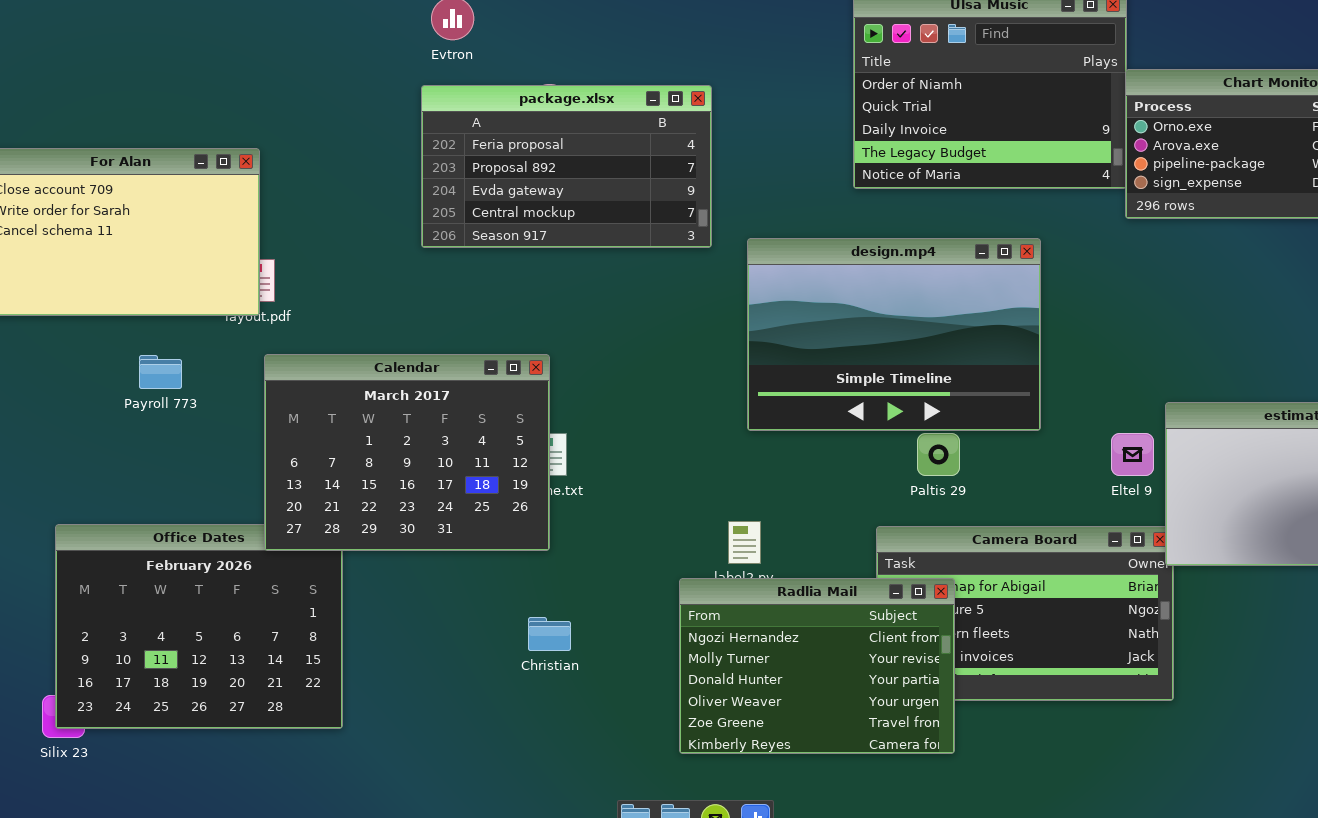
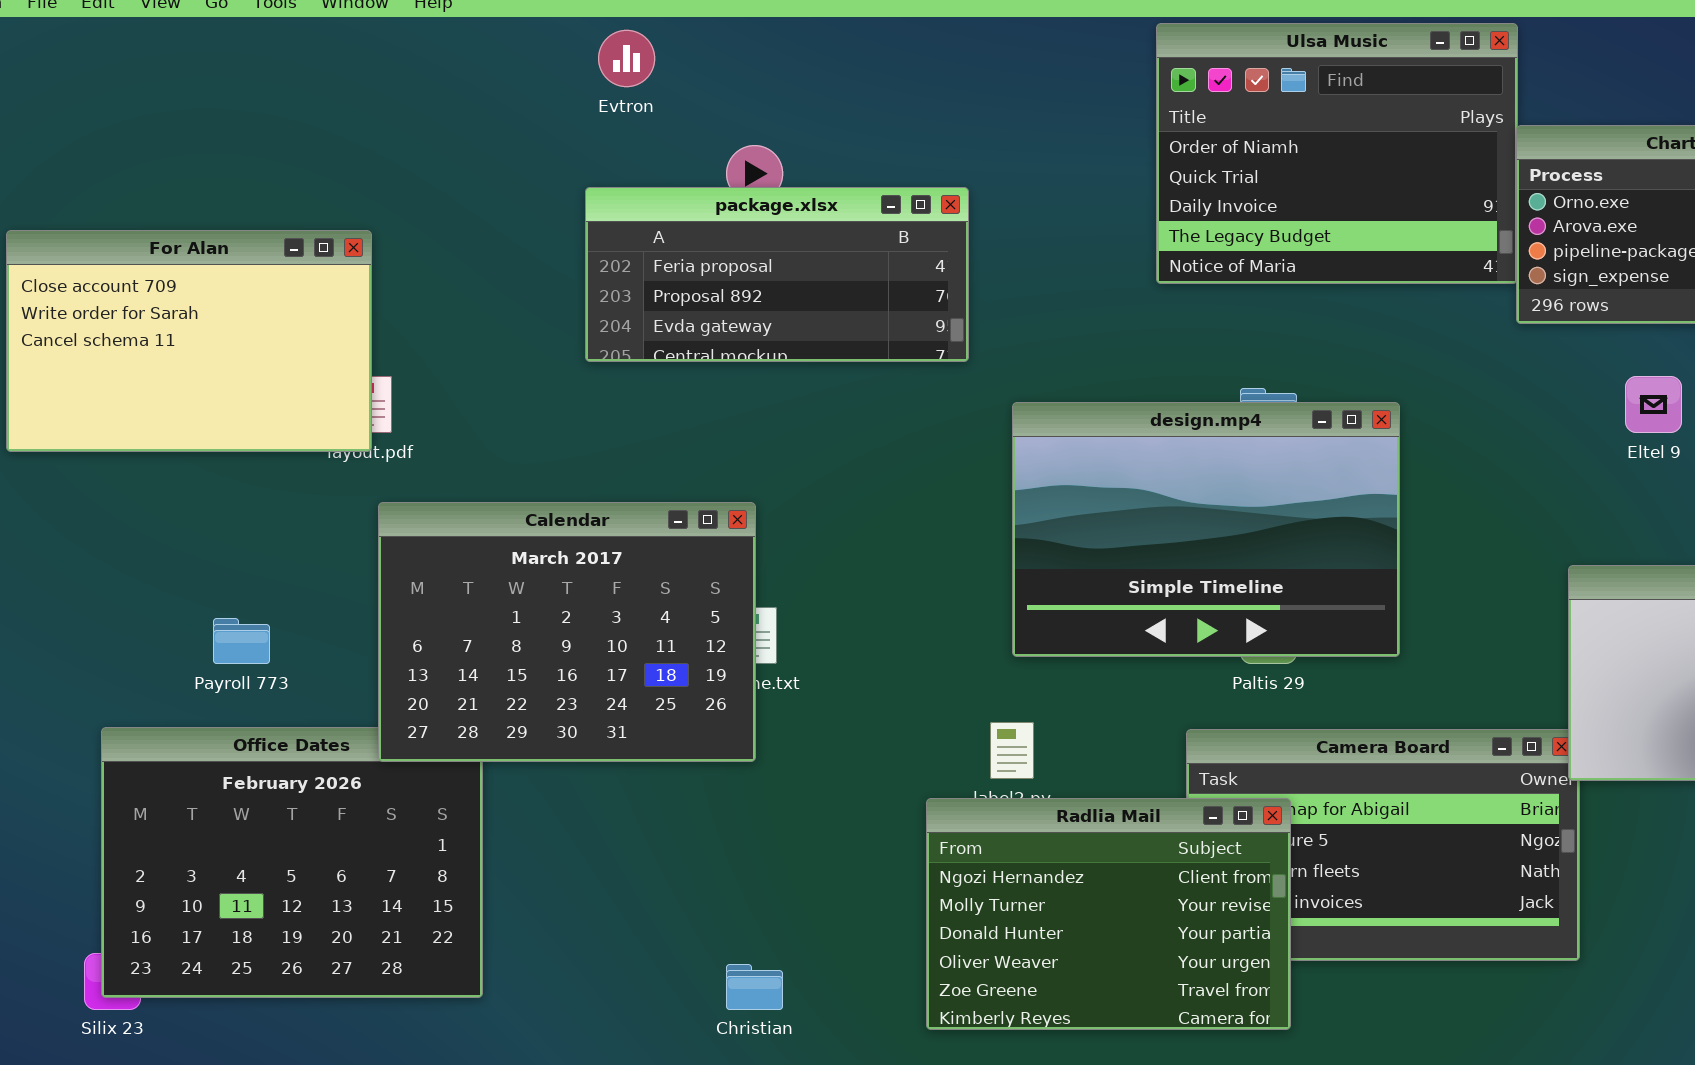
package.xlsx: [421,85,712,248] -> [585,187,969,362], resized
design.mp4: [747,238,1041,431] -> [1012,402,1400,657], moved
Payroll 773: [139,355,182,389] -> [213,618,270,664], moved
Eltel 9: [1111,433,1154,476] -> [1625,376,1682,433], moved
Christian: [528,617,571,651] -> [726,964,783,1010], moved

